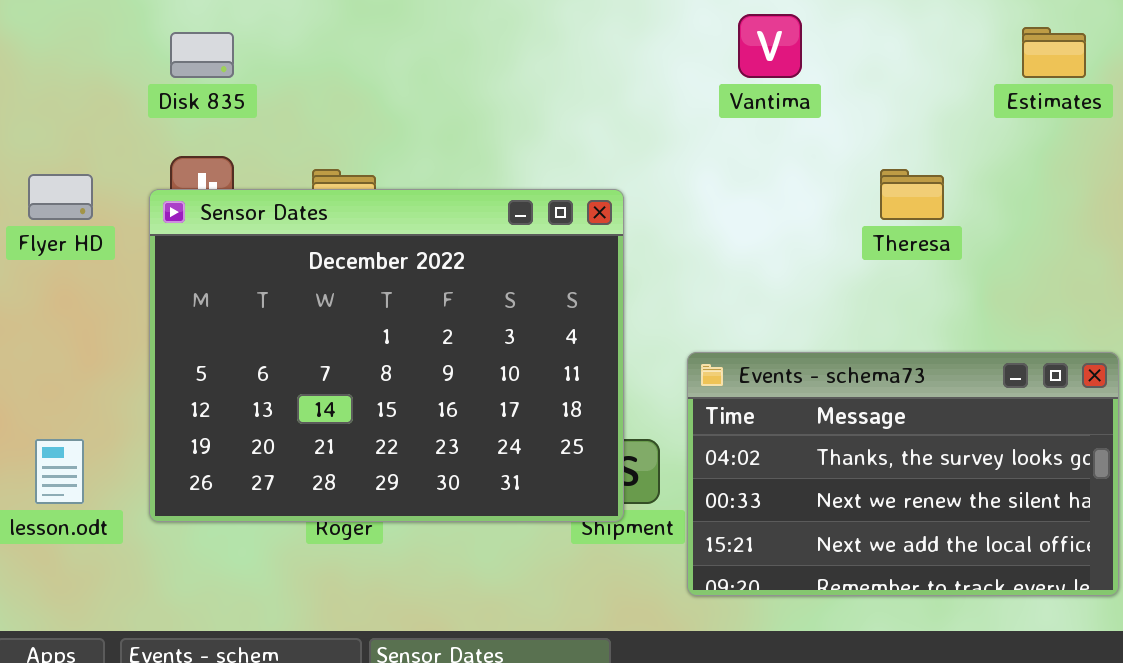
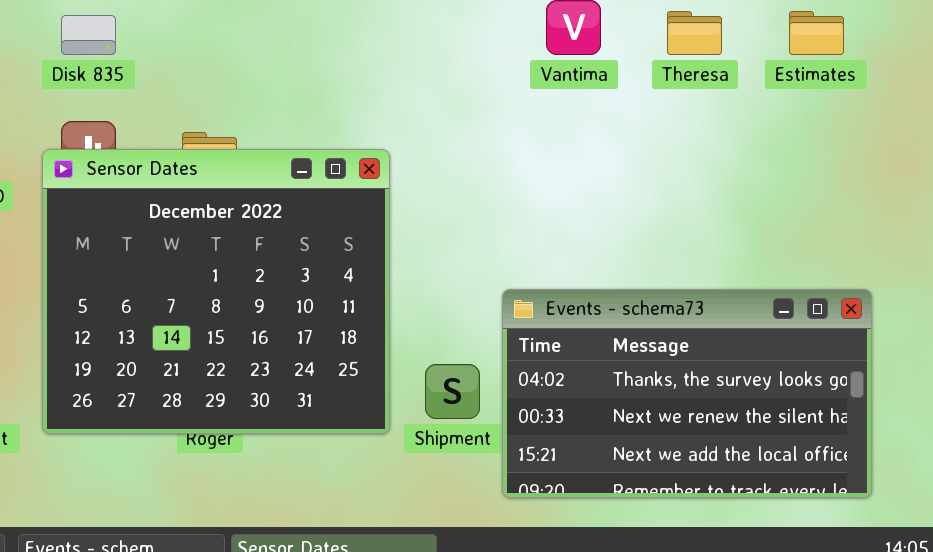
Theresa: [880,169,944,220] -> [667,11,722,55], moved
Sensor Dates: [149,189,624,522] -> [42,149,390,434], resized

